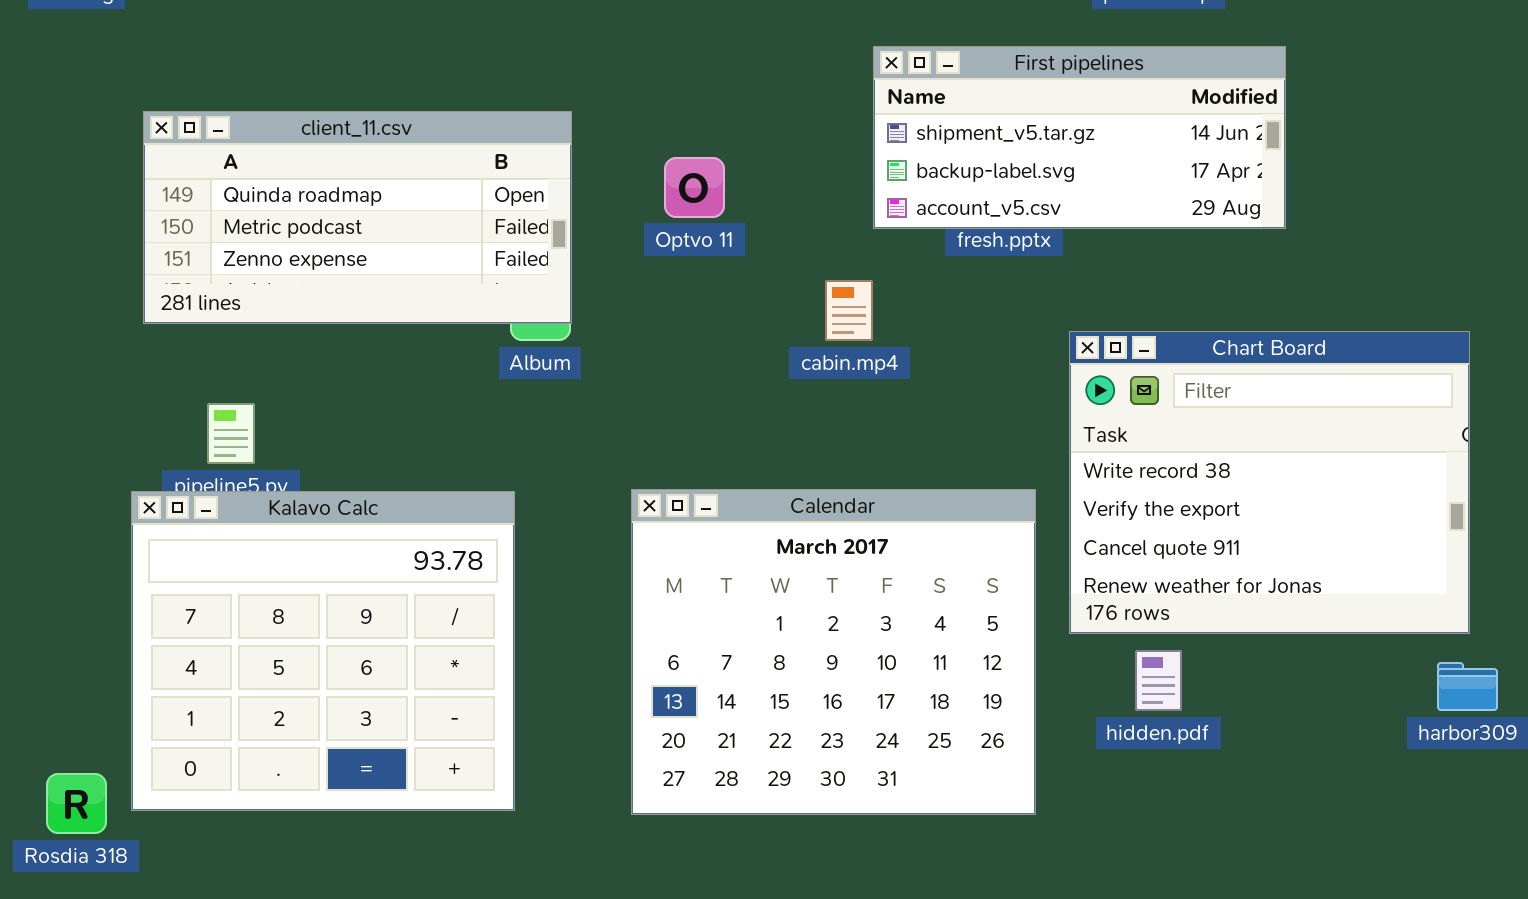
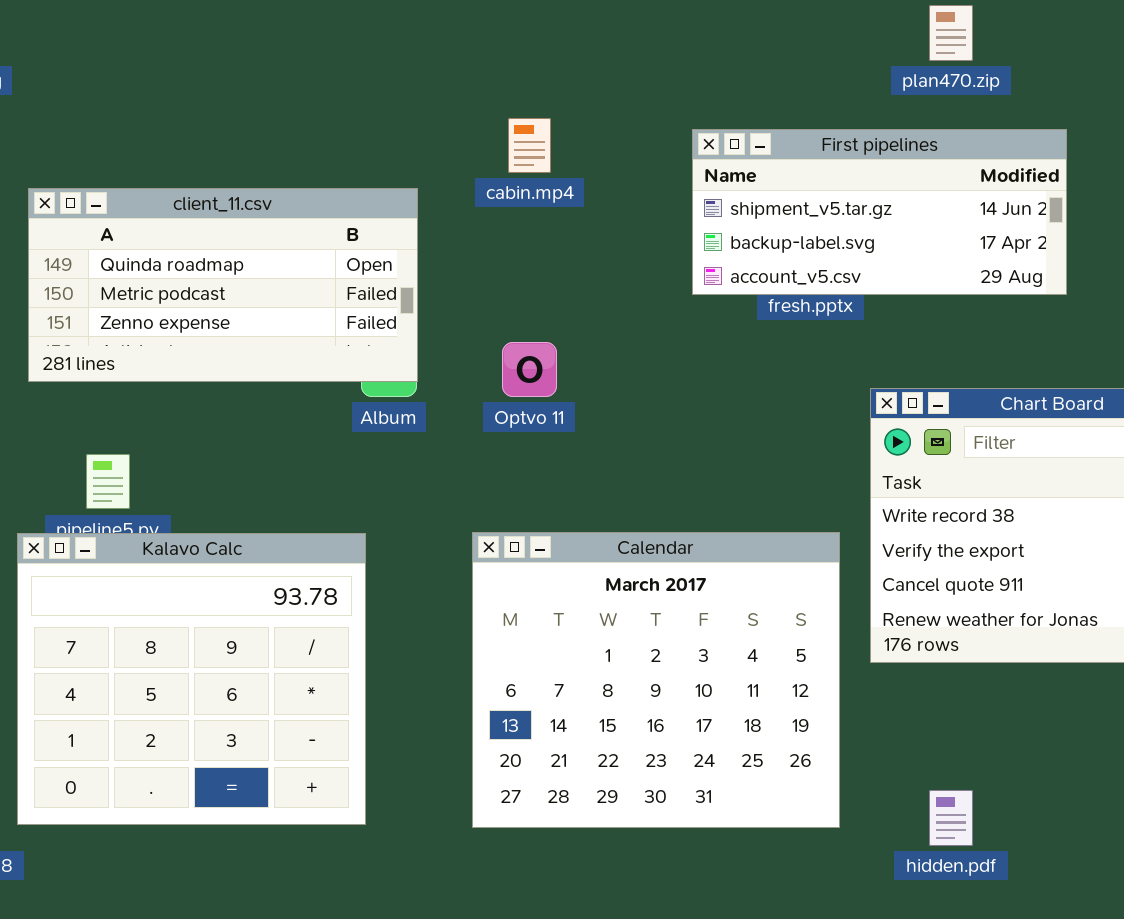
Optvo 11: [664,157,725,218] -> [502,342,557,397], moved
cabin.mp4: [825,280,873,341] -> [508,118,551,173], moved
hidden.pdf: [1135,650,1182,711] -> [929,790,973,846], moved

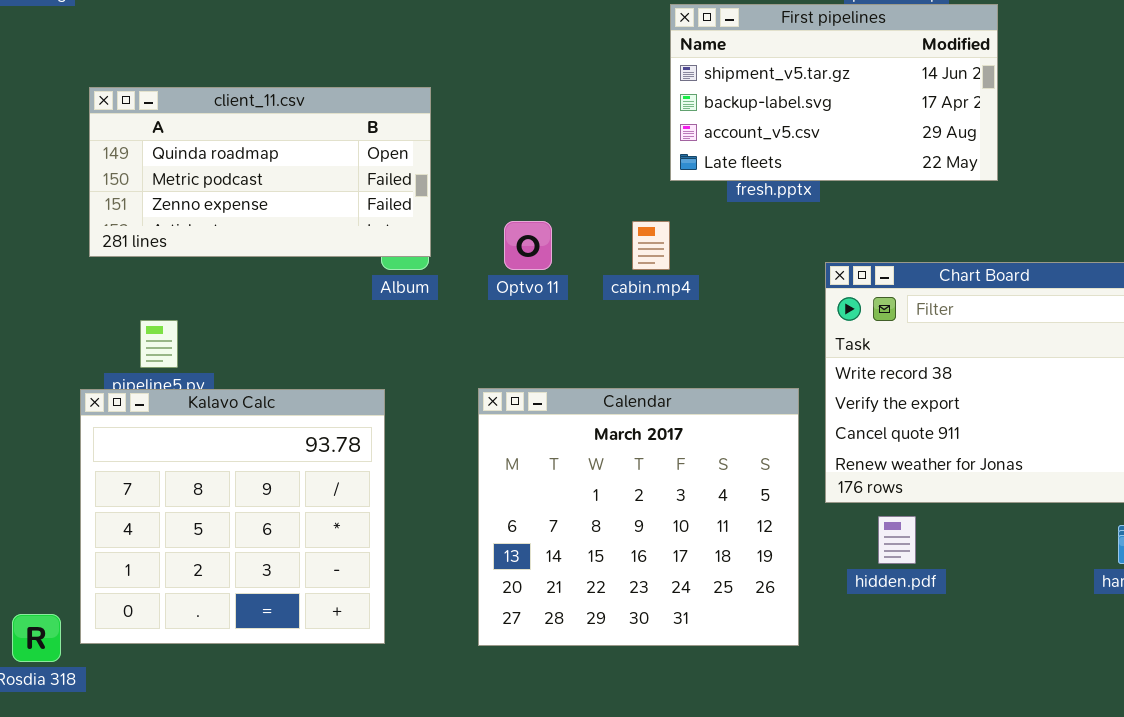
cabin.mp4: [508,118,551,173] -> [632,221,670,270], moved
First pipelines: [692,129,1067,295] -> [670,4,998,181], resized
hidden.pdf: [929,790,973,846] -> [878,516,916,564], moved

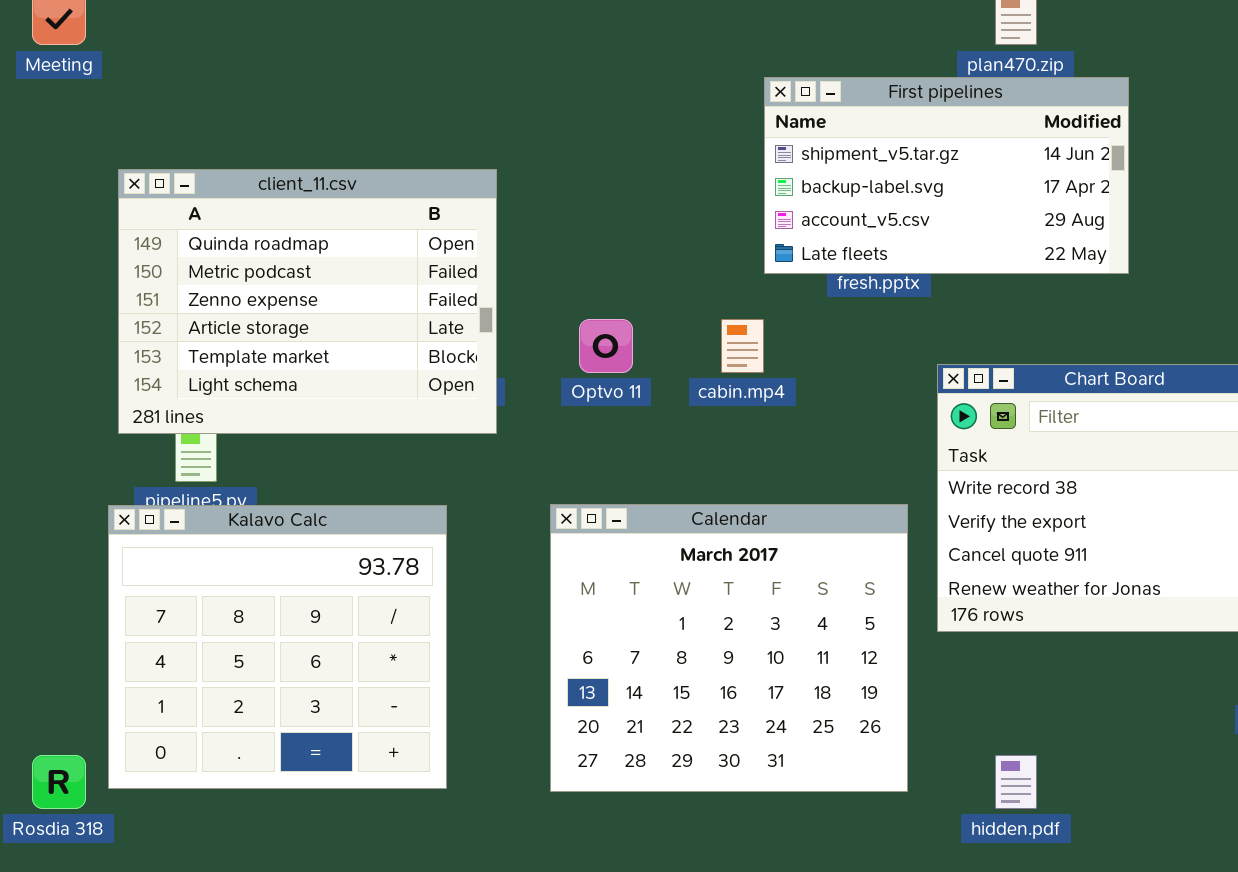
client_11.csv: [89,87,431,257] -> [118,169,497,434], resized
hidden.pdf: [878,516,916,564] -> [995,755,1037,809], moved

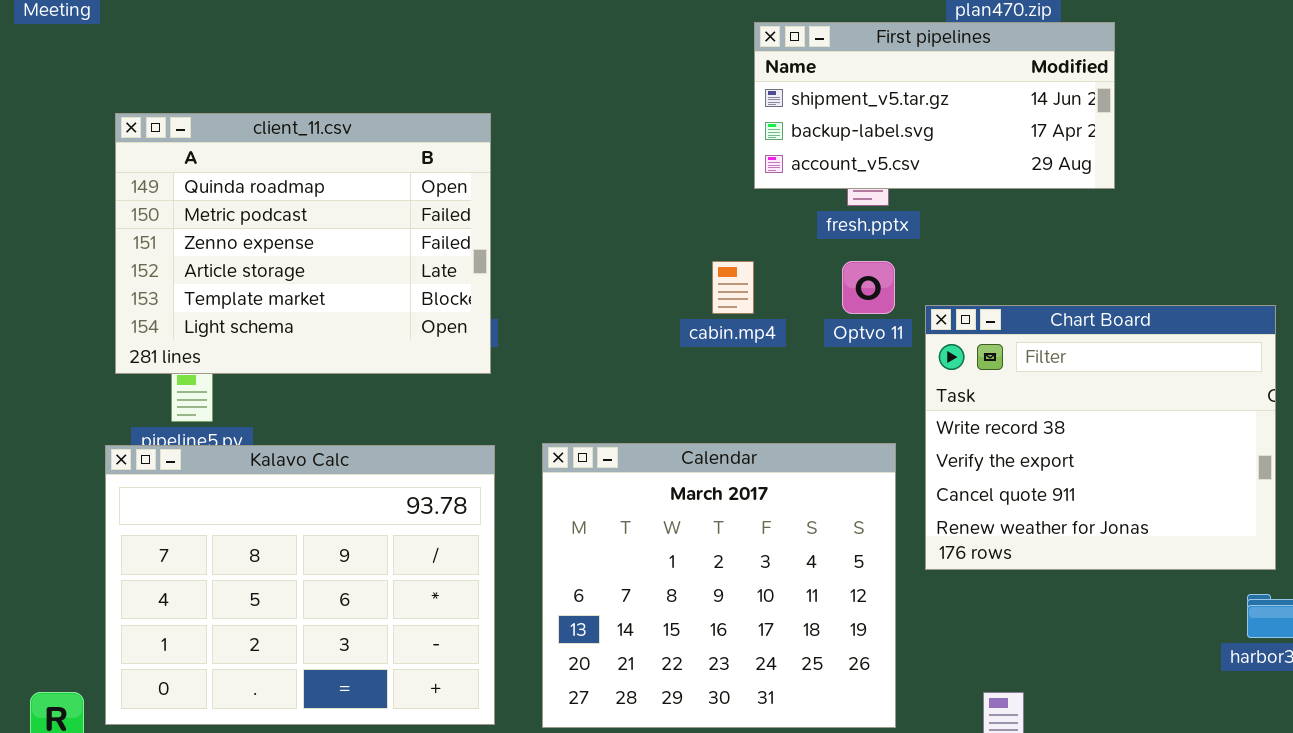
First pipelines: [764,77,1129,274] -> [754,22,1115,189], resized
Optvo 11: [579,319,633,373] -> [842,261,895,314], moved
Kalavo Calc: [108,505,447,789] -> [105,445,495,725], resized

